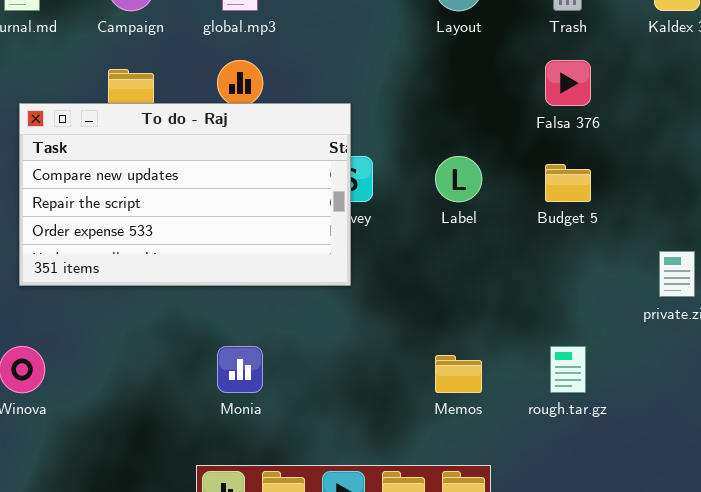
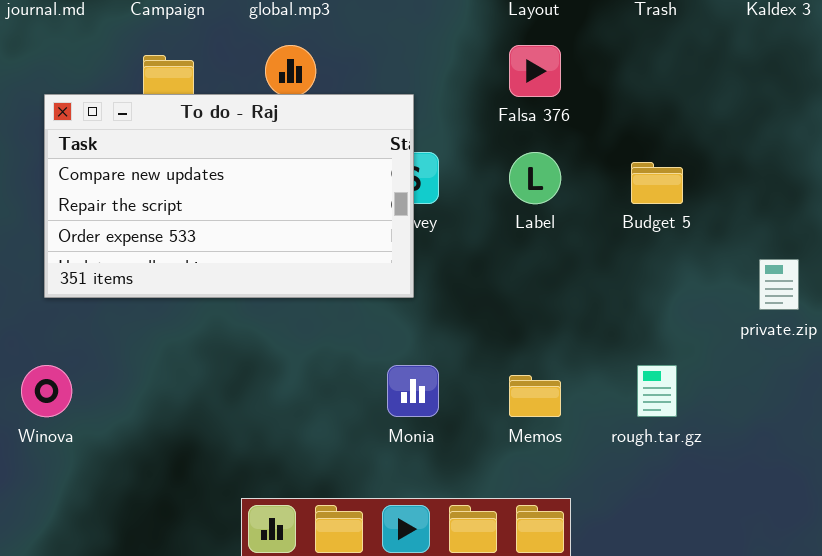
Falsa 376: [545,60,591,106] -> [509,45,561,97], moved
Monia: [217,346,263,393] -> [387,365,439,417], moved

